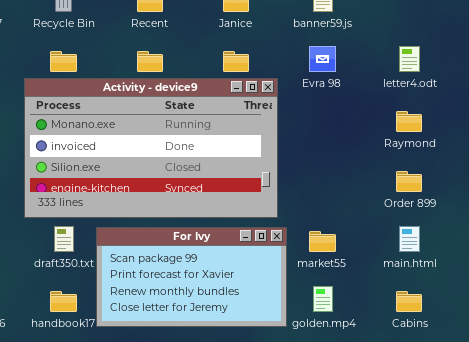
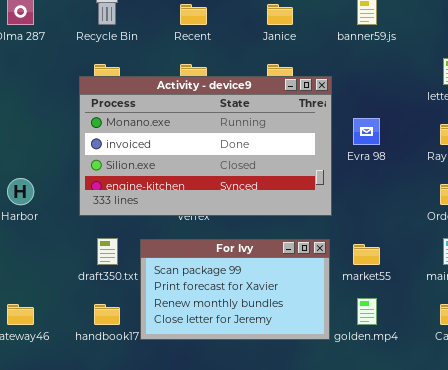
Evra 98: [309,46,336,72] -> [353,118,380,145], moved
Activity - device9: [24,78,278,218] -> [79,76,332,216], moved

